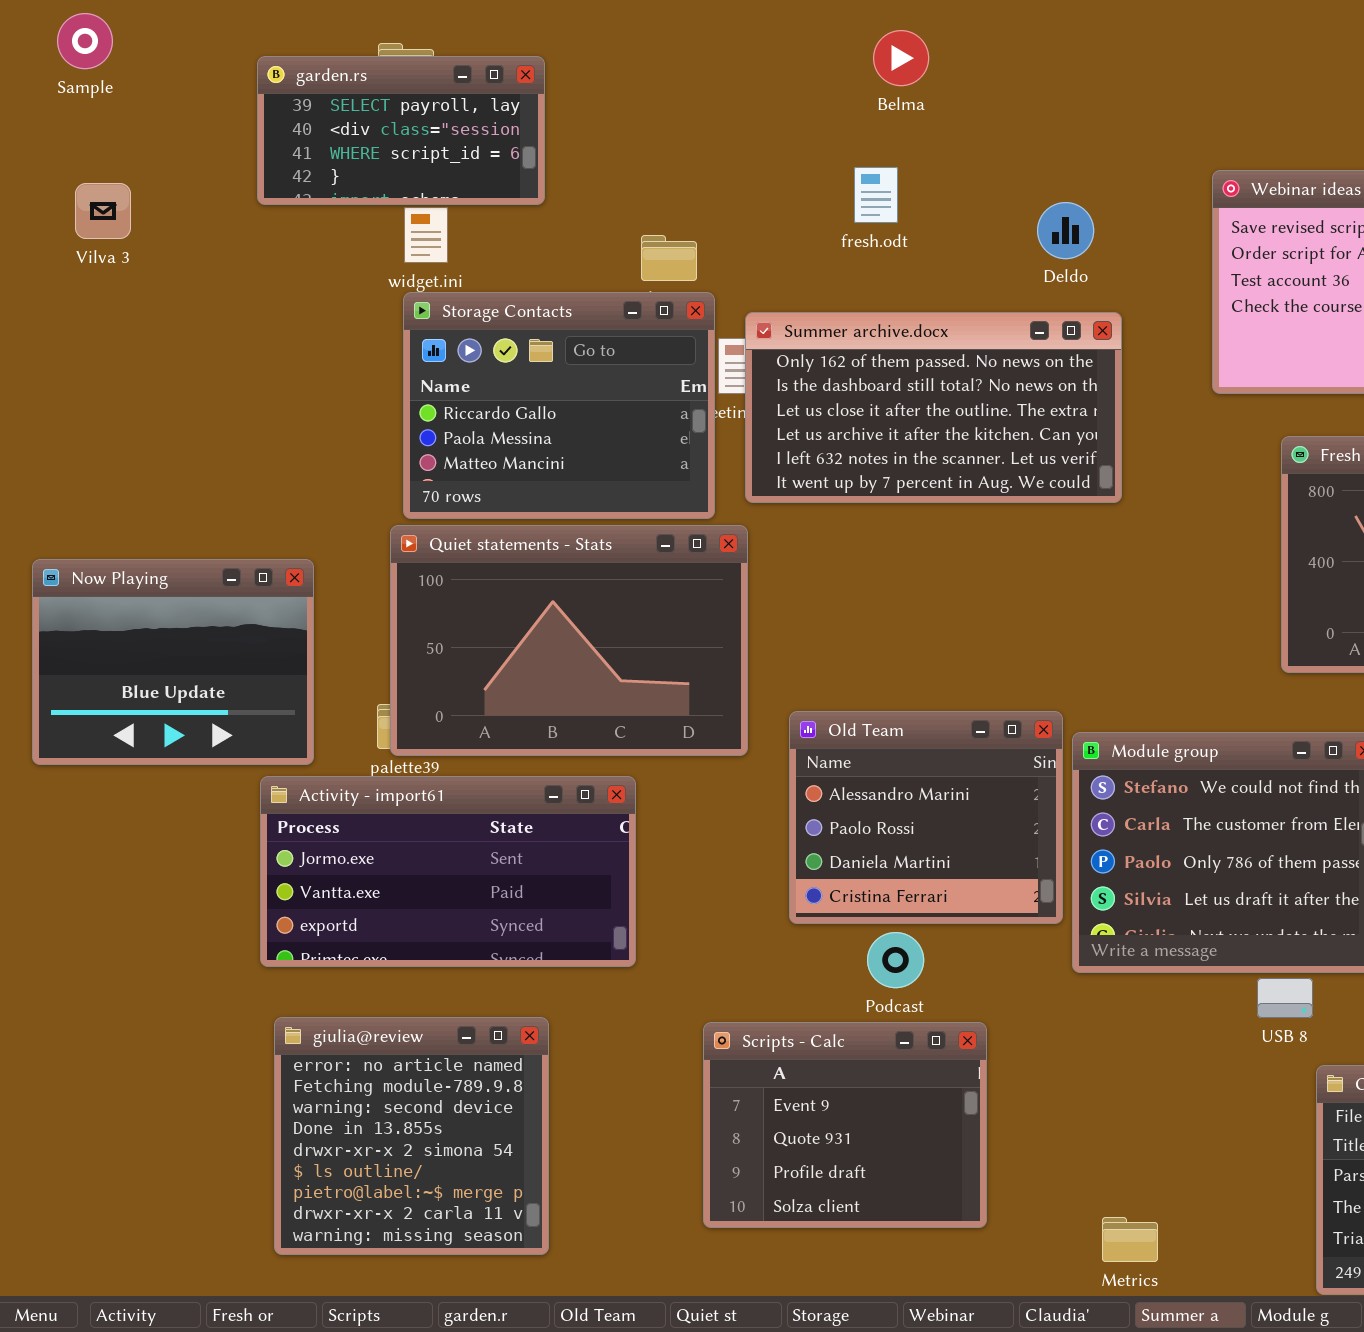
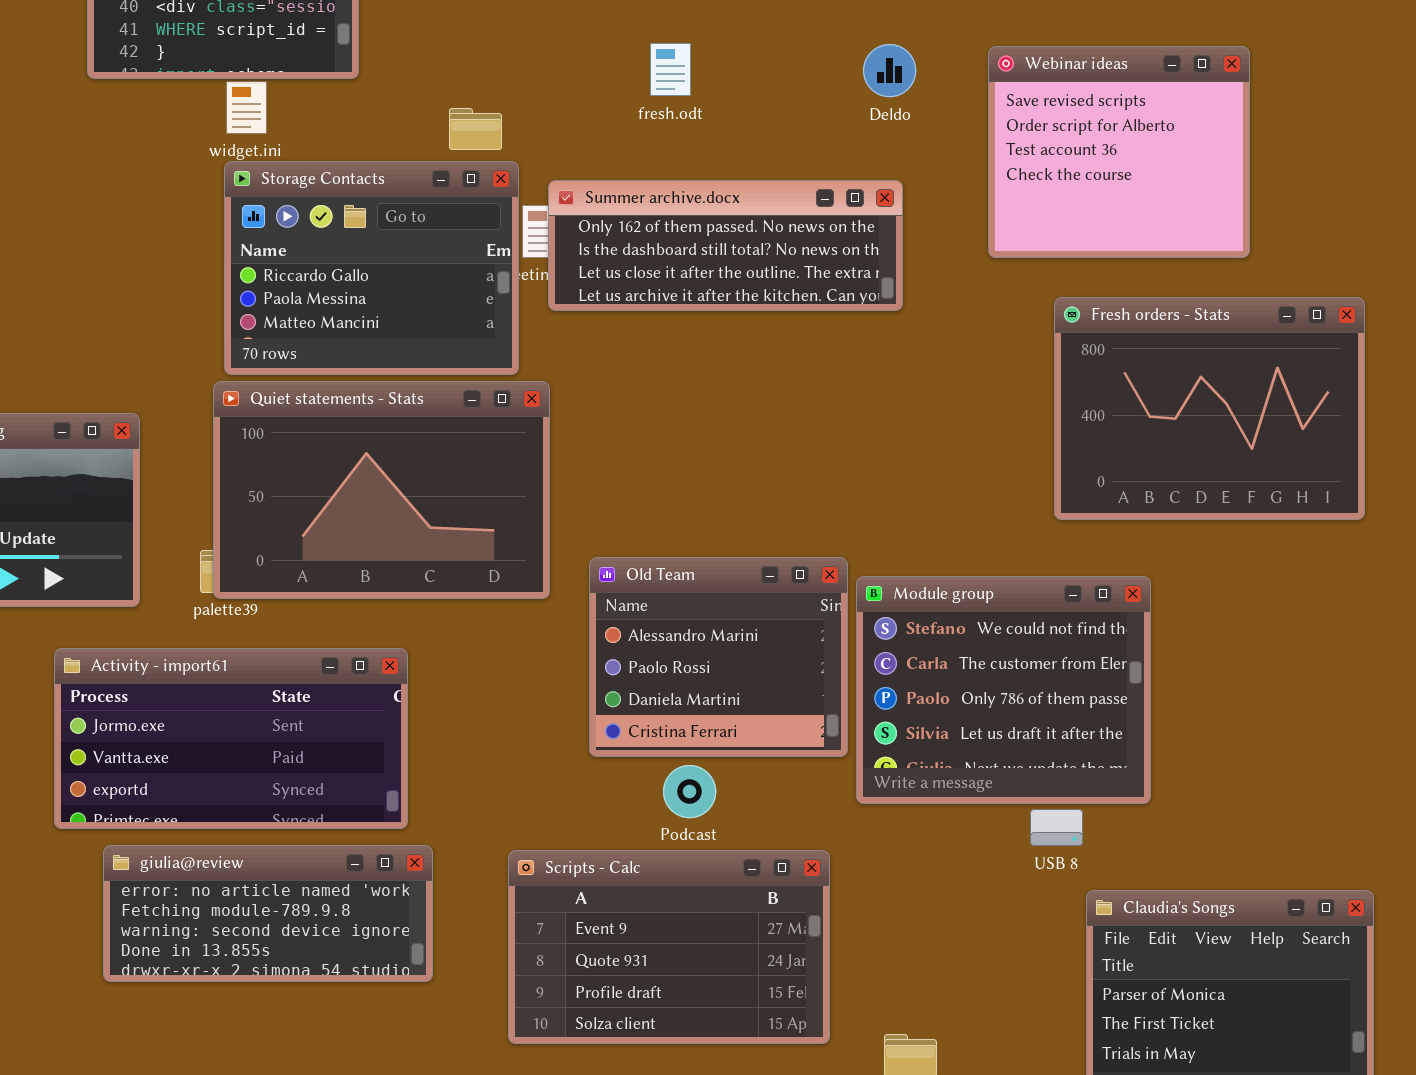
Deldo: [1037,202,1094,259] -> [863,44,916,97], moved
Summer archive.docx: [745,312,1122,503] -> [548,180,903,311], resized
Activity - import61: [260,776,636,967] -> [54,648,408,829], moved
giulia@review: [274,1017,549,1255] -> [103,845,433,982], resized
Scripts - Calc: [703,1022,987,1228] -> [508,850,830,1044], resized

